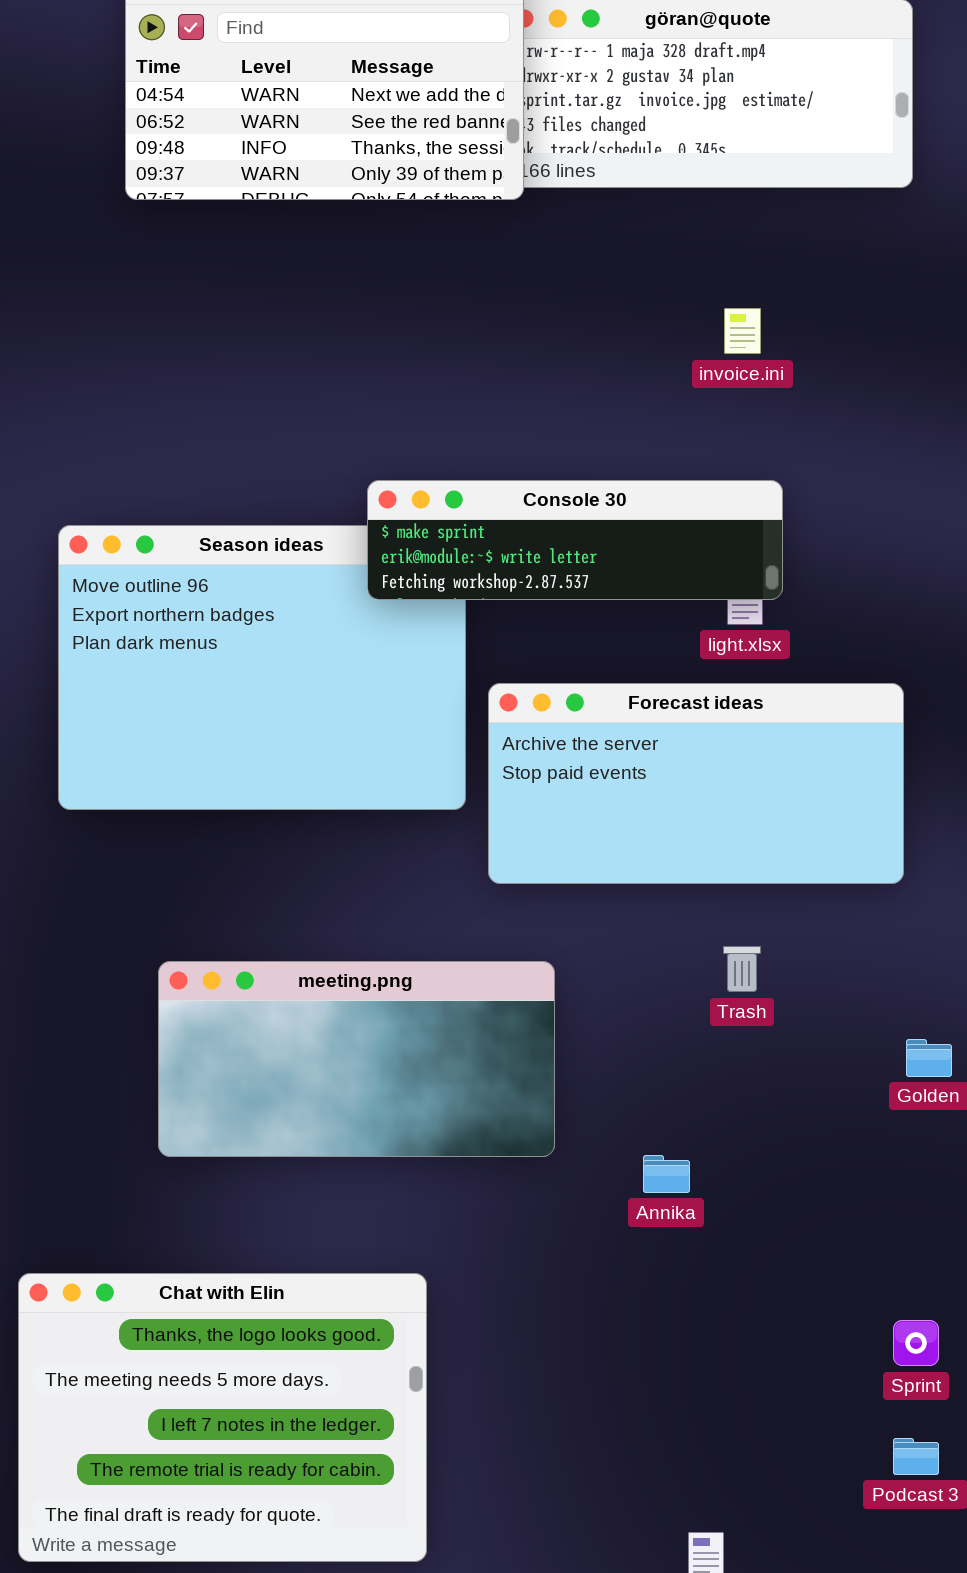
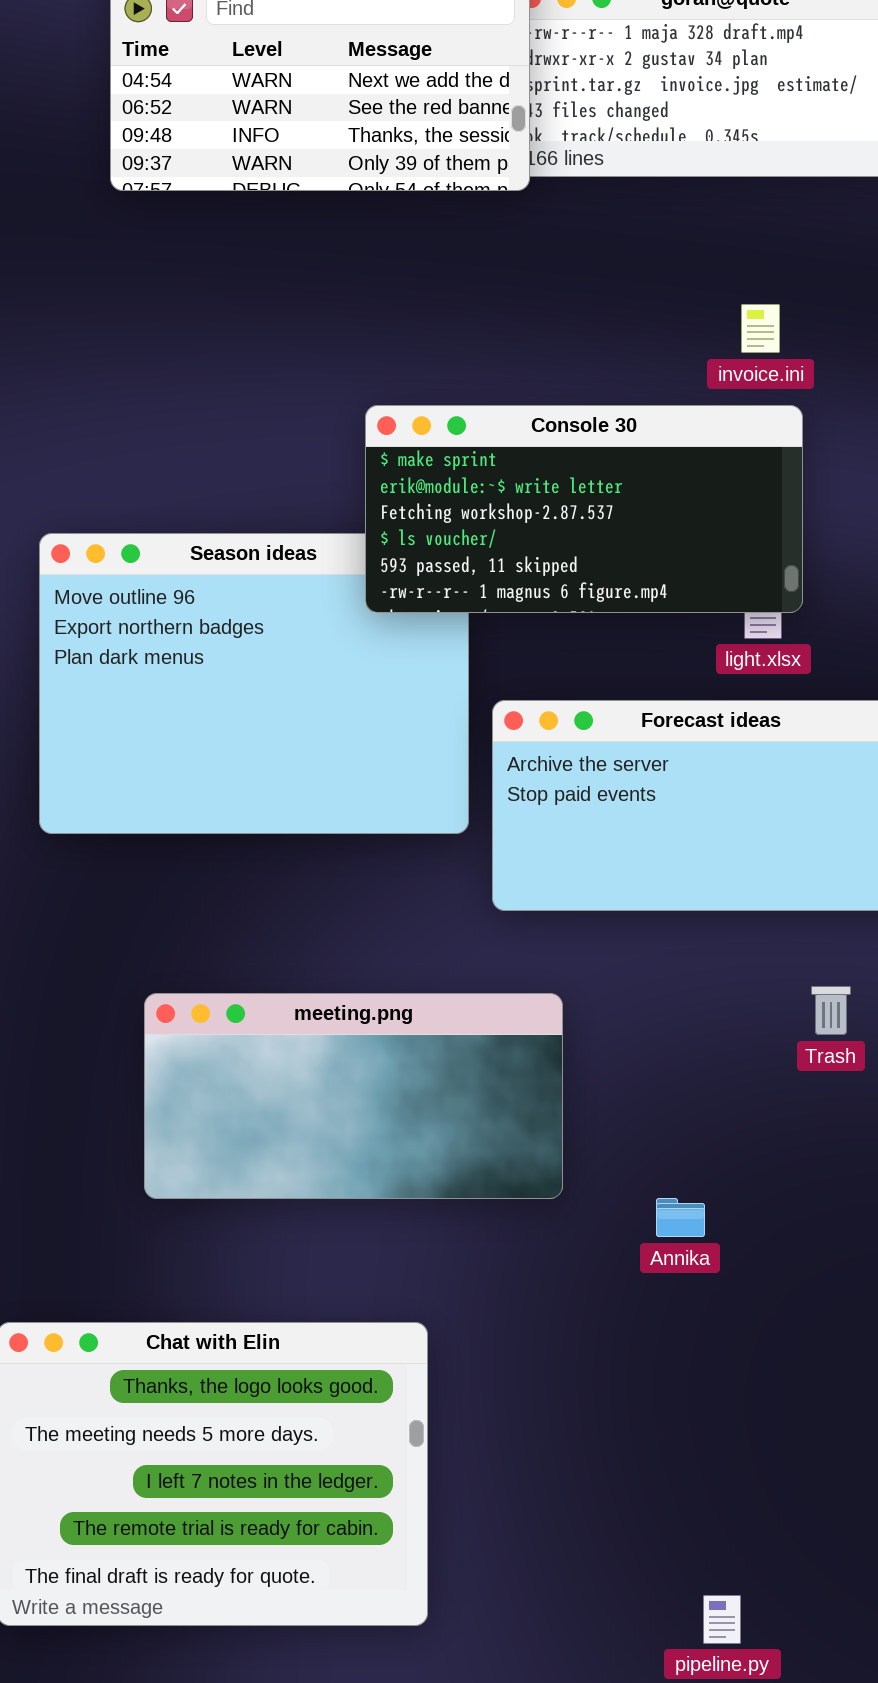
Console 30: [367,480,783,600] -> [365,405,803,613], resized
Trash: [723,946,761,992] -> [811,986,851,1035], moved

